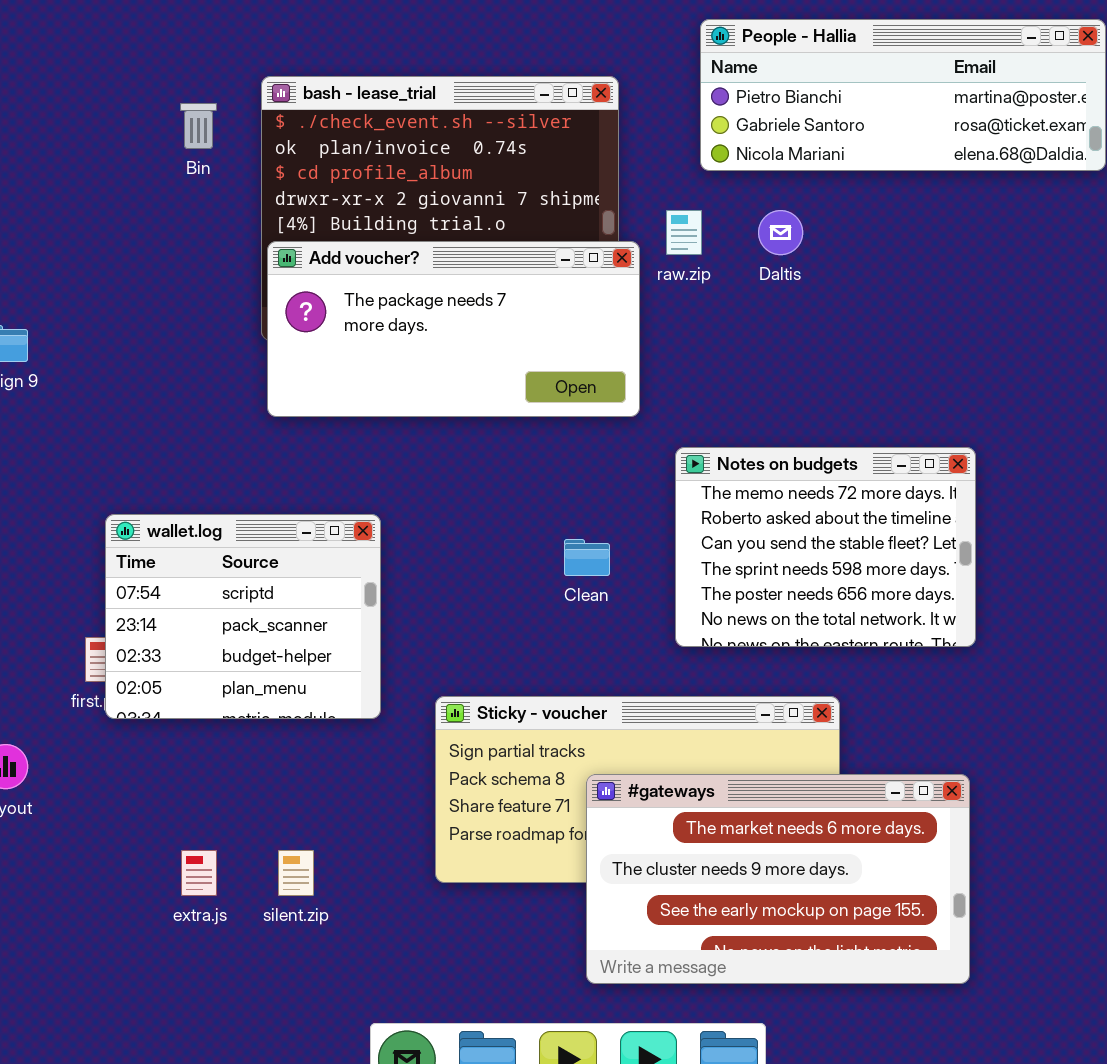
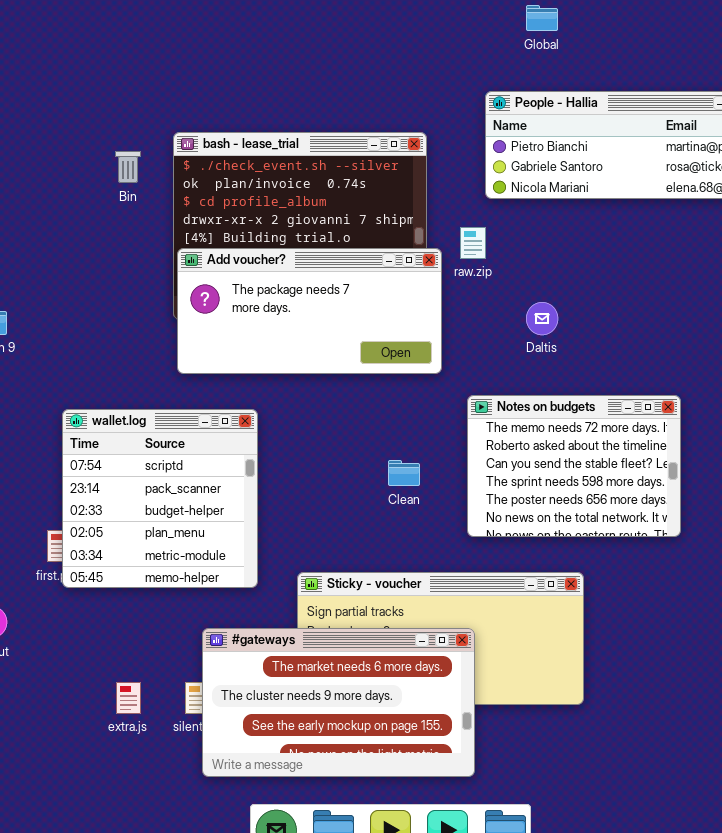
Daltis: [758,210,803,255] -> [526,302,558,335], moved
wallet.log: [105,514,381,719] -> [62,409,258,588], resized
#gateways: [586,774,970,984] -> [202,628,475,777], moved

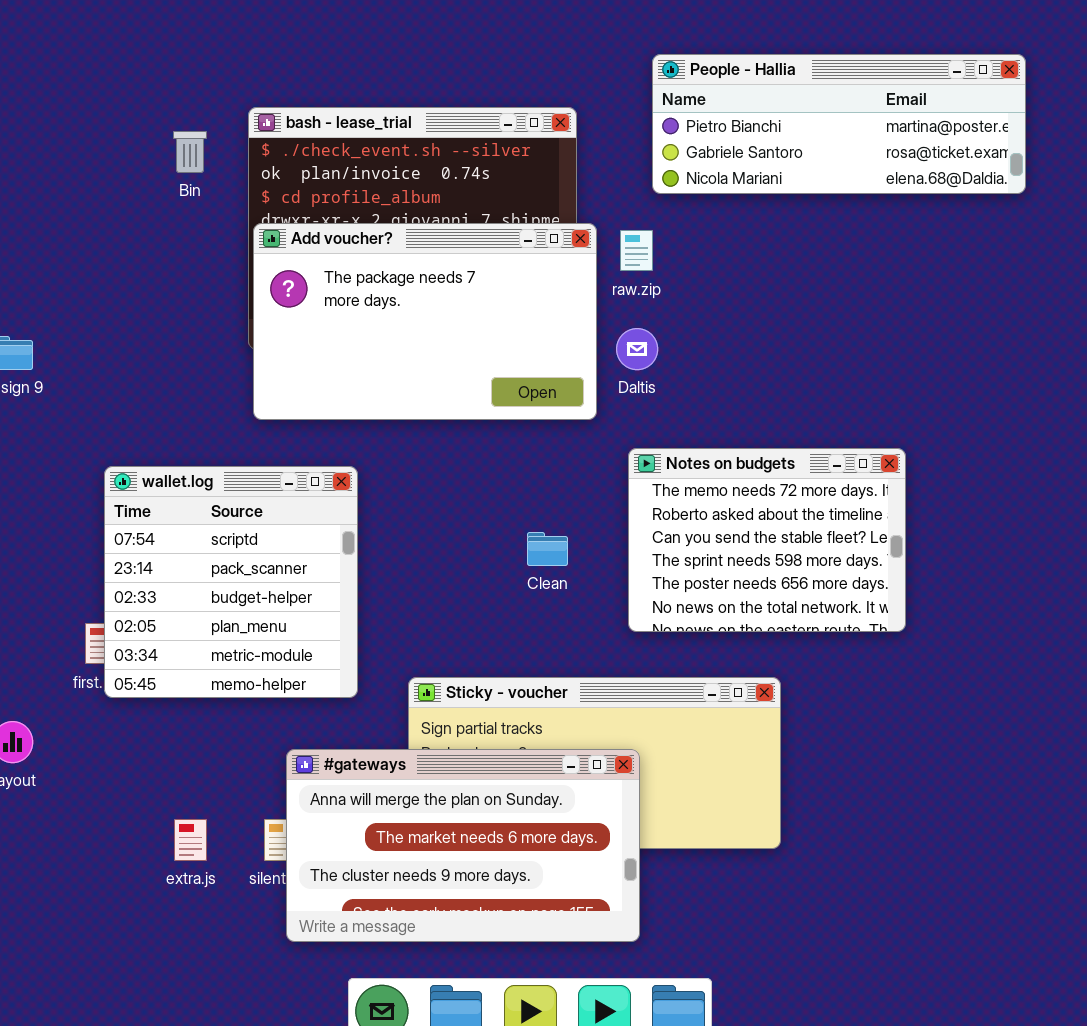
Add voucher?: [177,248,442,374] -> [253,223,597,420], resized
Daltis: [526,302,558,335] -> [616,328,658,370], moved
#gateways: [202,628,475,777] -> [286,749,640,942], scrolled up 1 row

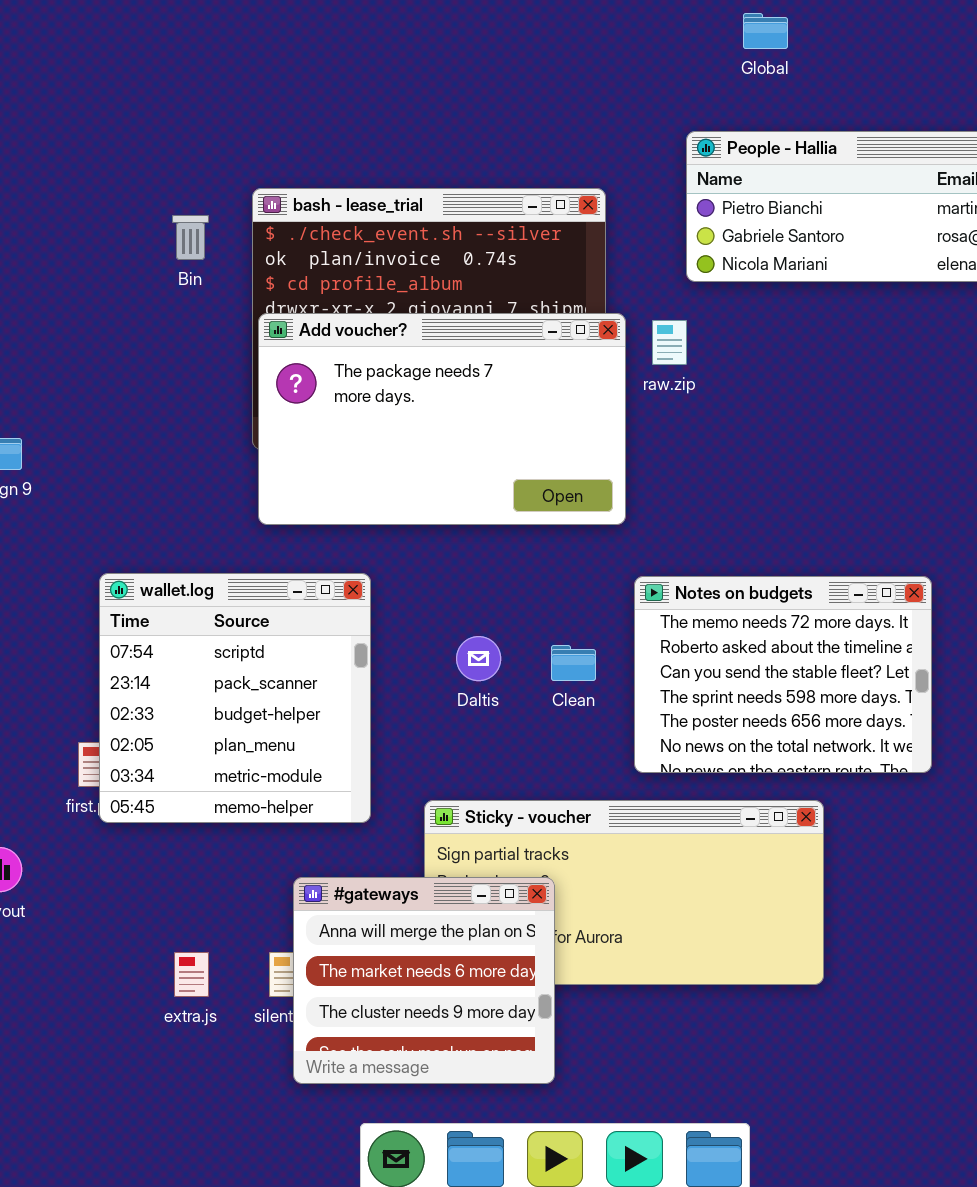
Daltis: [616,328,658,370] -> [456,636,501,681], moved
Notes on budgets: [628,448,906,632] -> [634,576,932,773], moved
#gateways: [286,749,640,942] -> [293,877,555,1084], resized

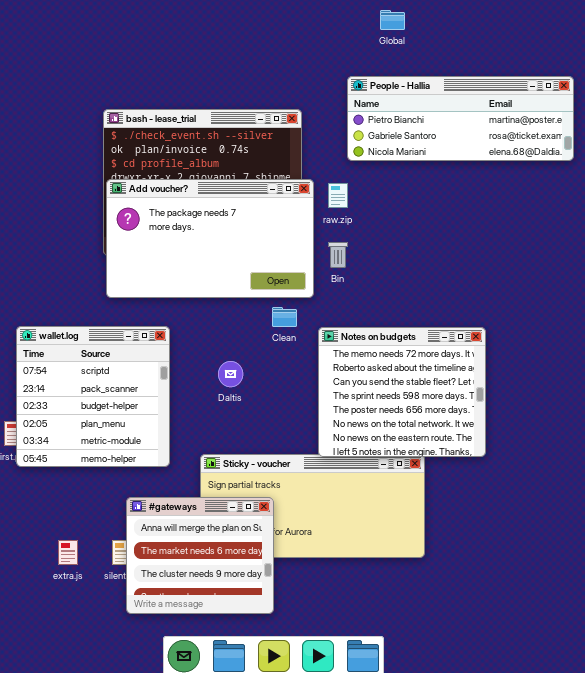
Bin: [172,215,209,260] -> [328,242,348,268], moved
Notes on budgets: [634,576,932,773] -> [318,327,486,457], resized
Clean: [551,645,596,681] -> [272,307,297,327], moved

